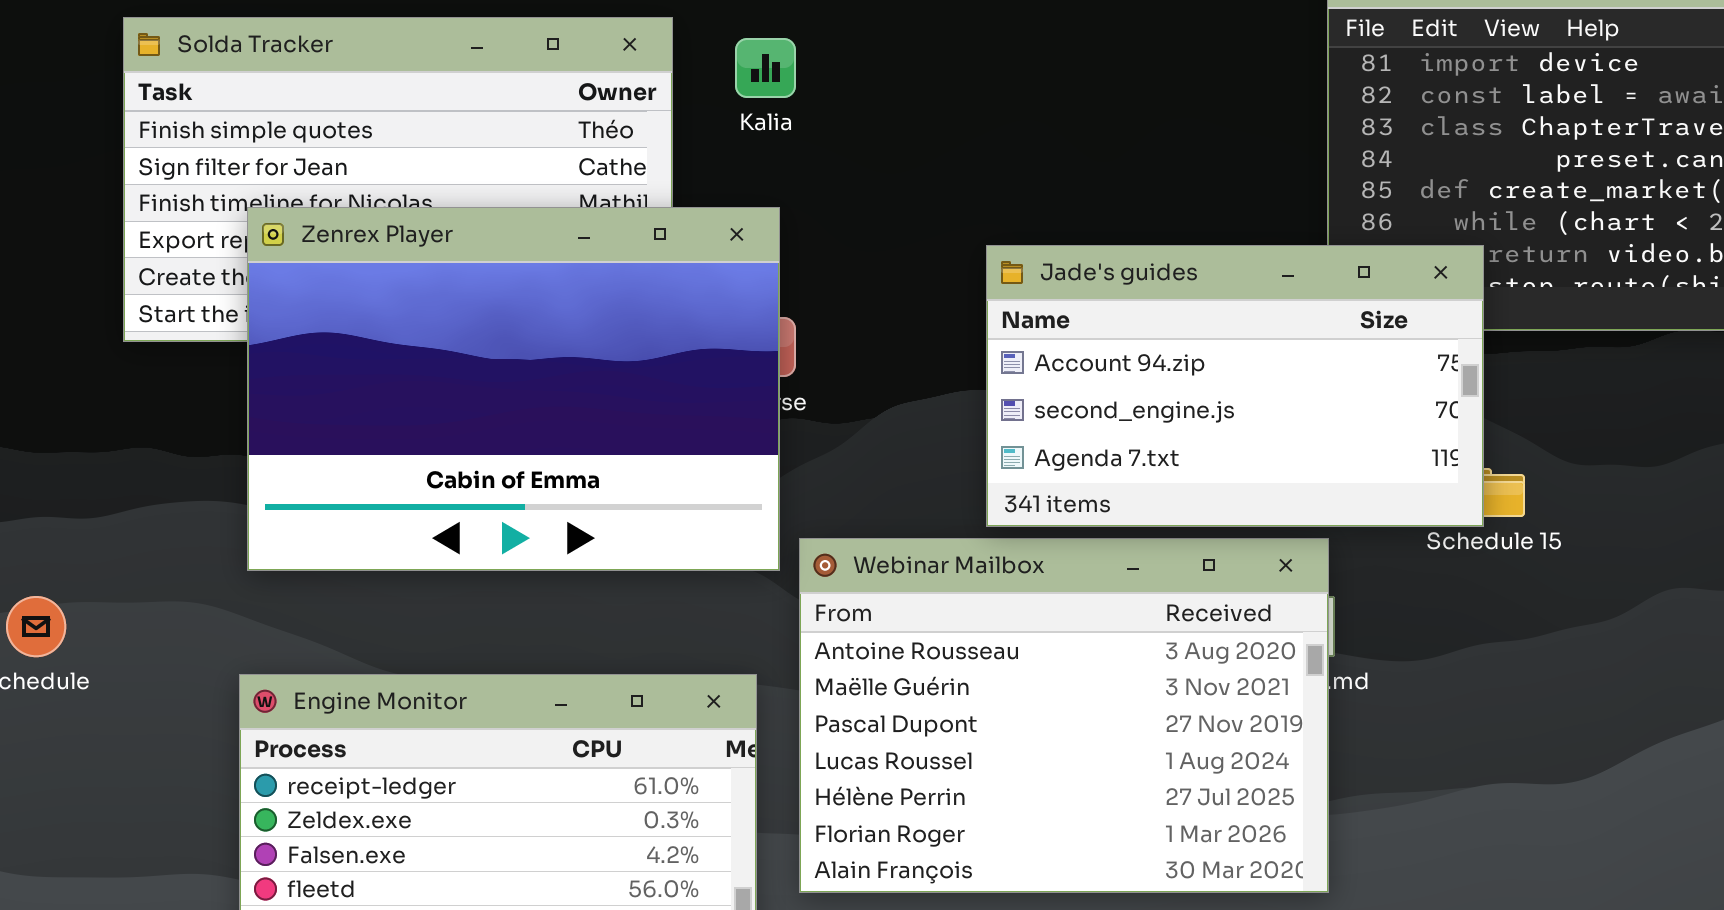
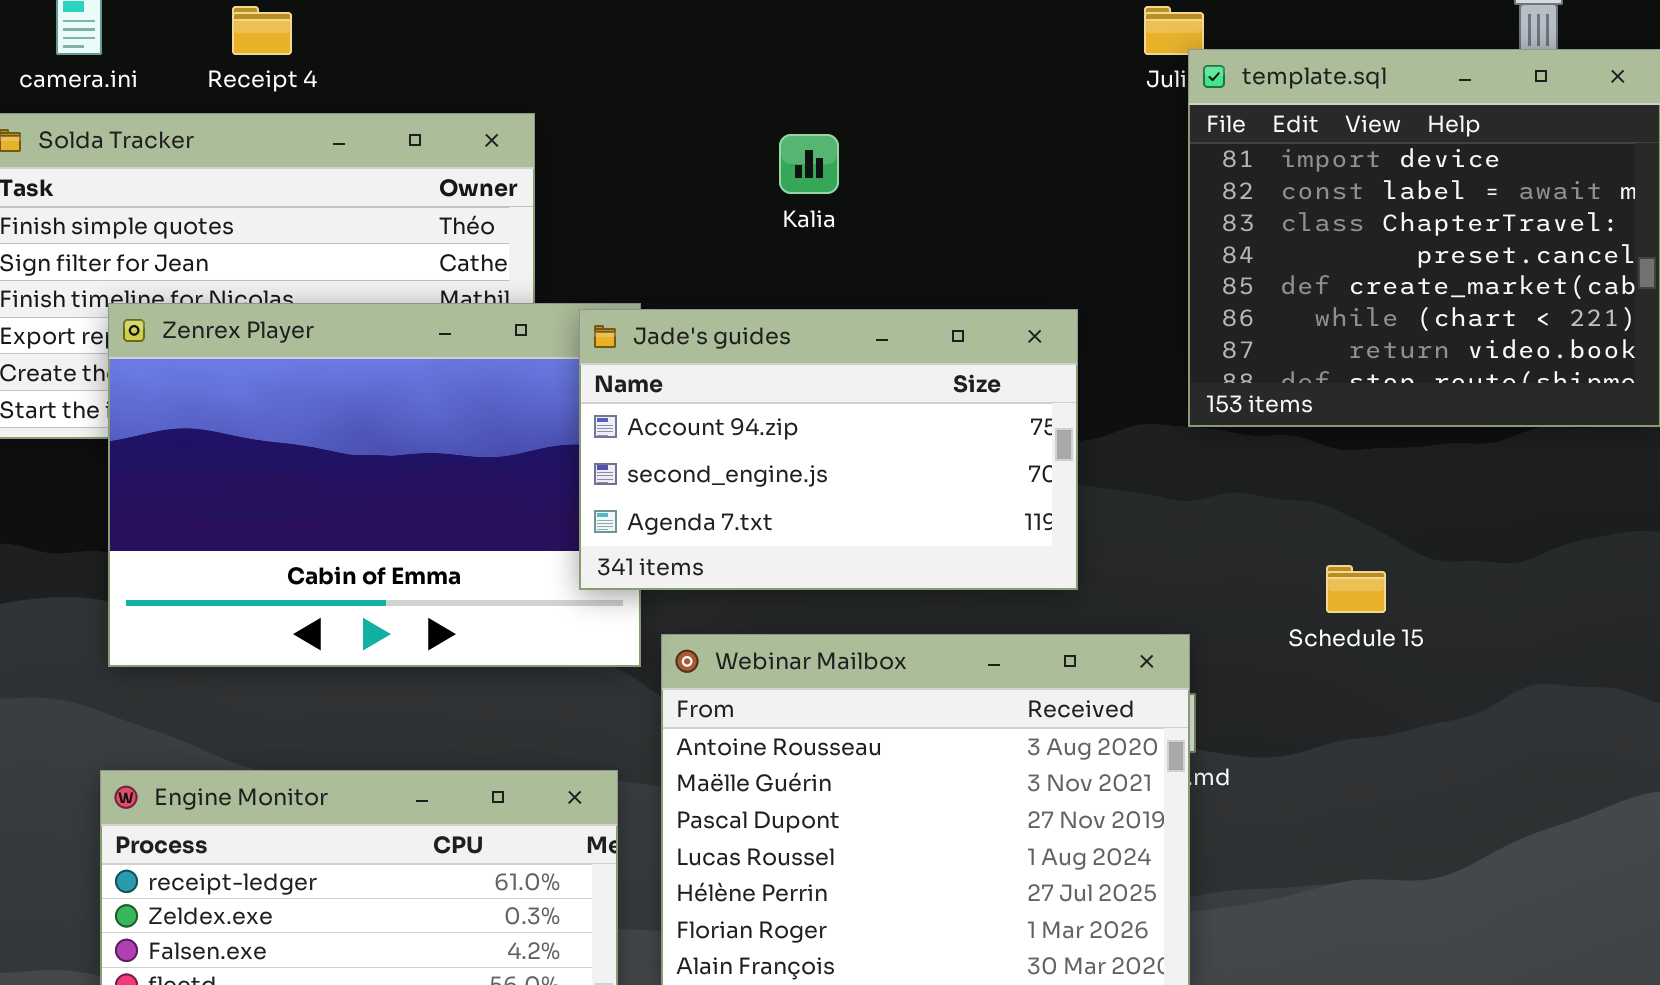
Kalia: [735,38,796,98] -> [779,134,839,194], moved
Jade's guides: [986,245,1484,527] -> [579,309,1078,590], moved

